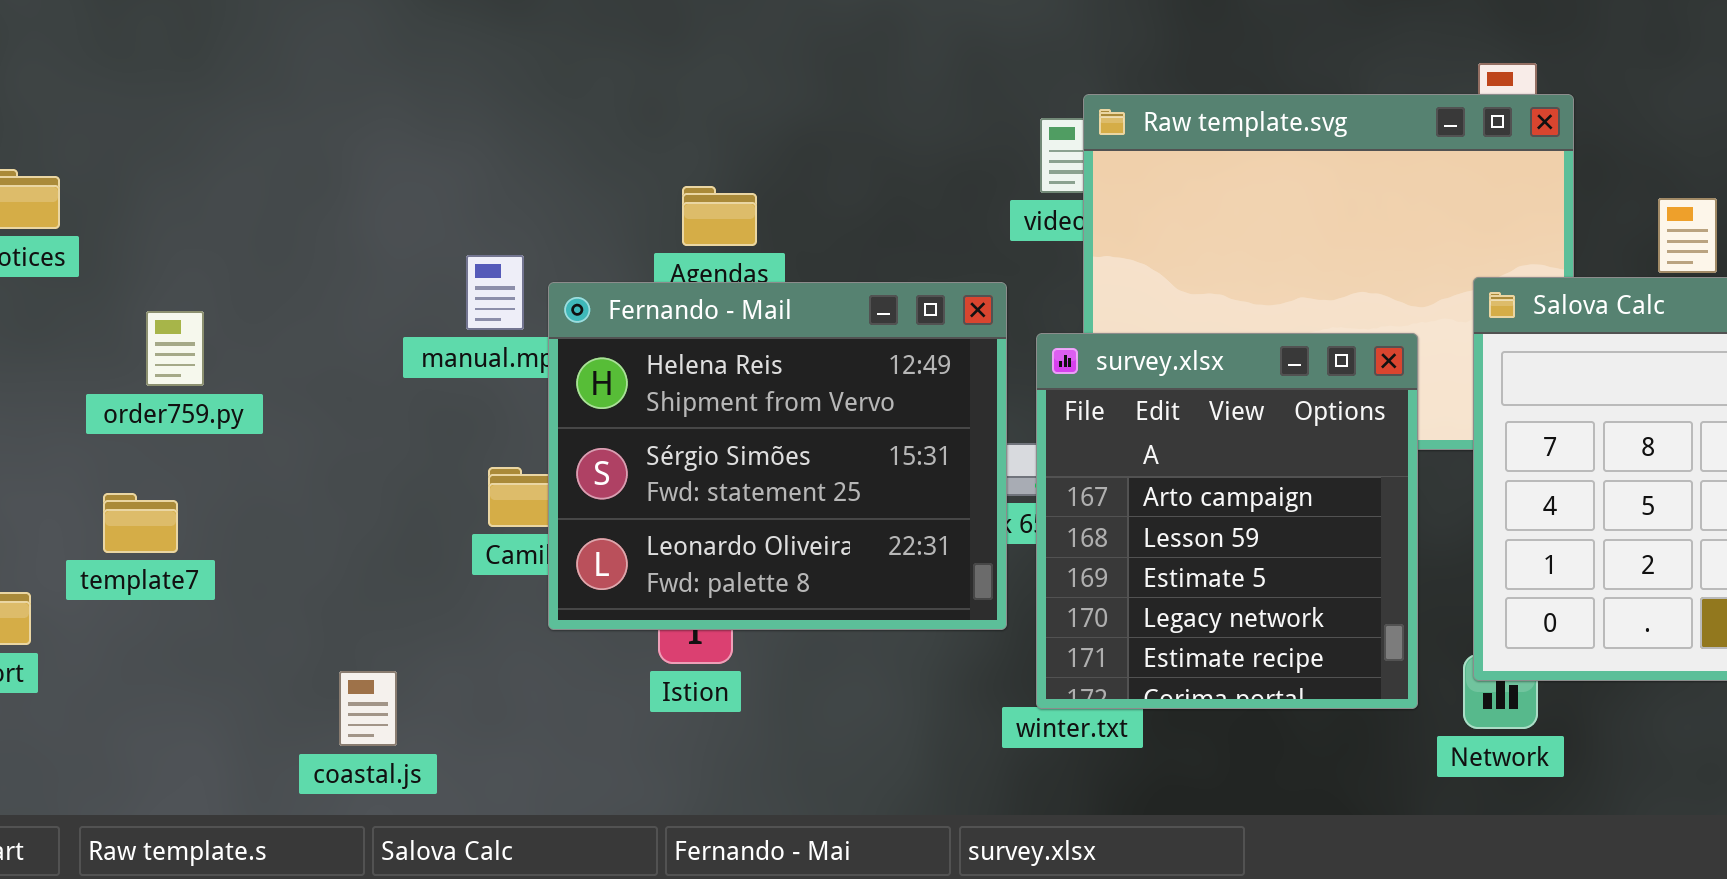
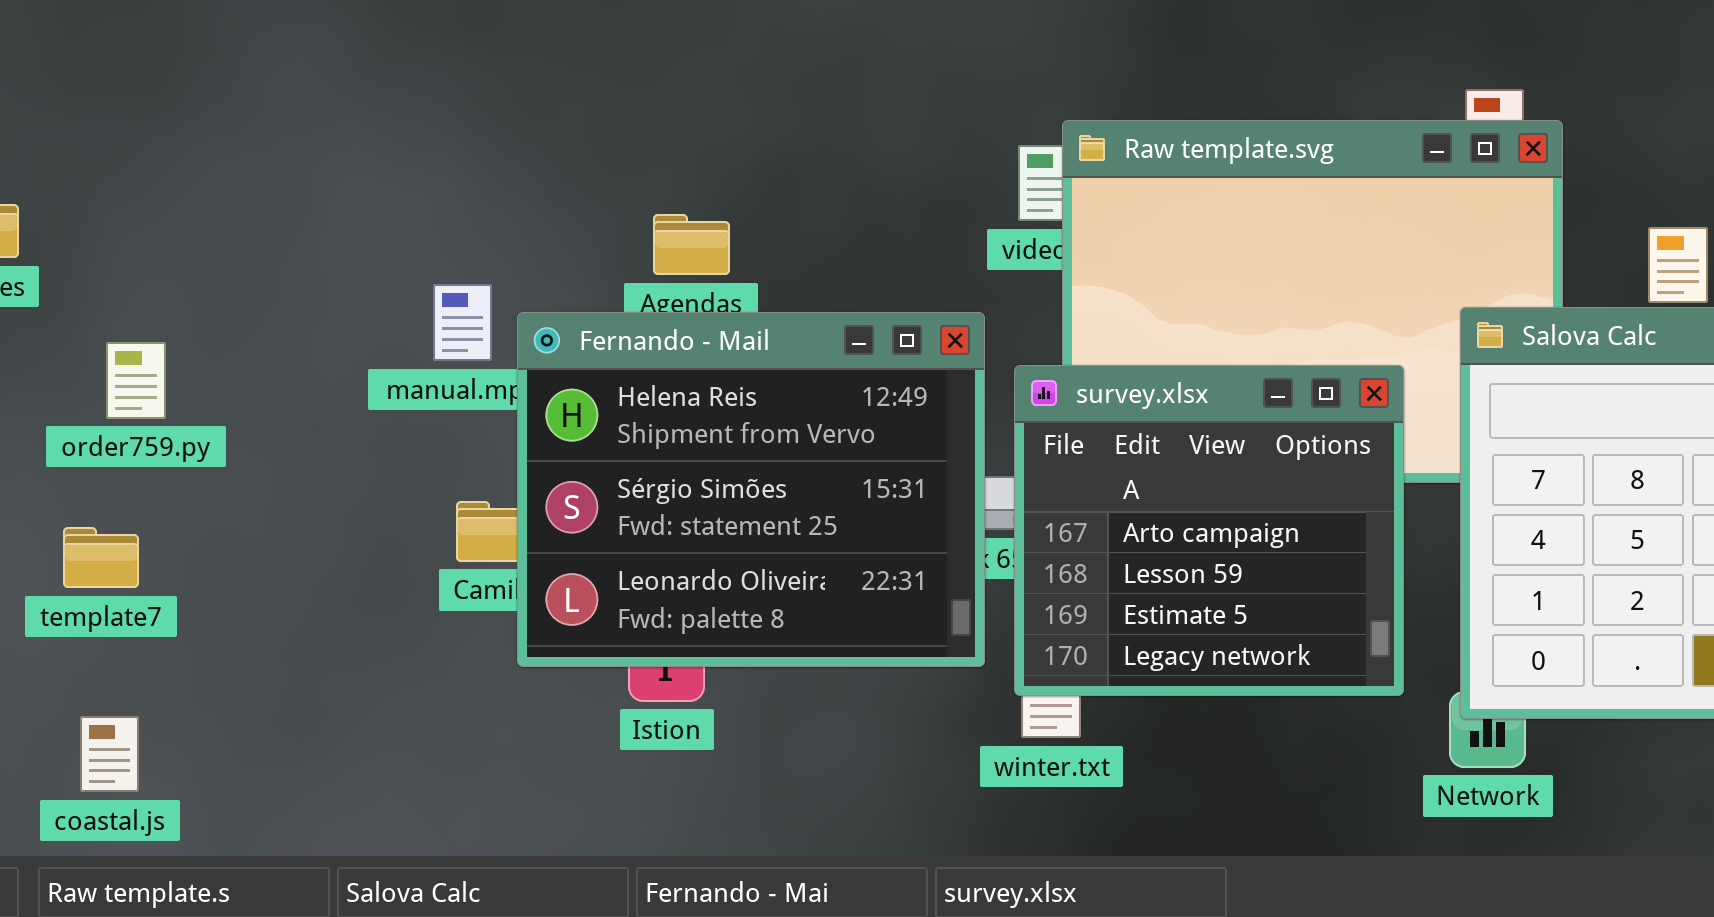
survey.xlsx: [1036,333,1418,709] -> [1014,365,1404,696], resized
coastal.js: [339,671,397,746] -> [80,716,139,792], moved

